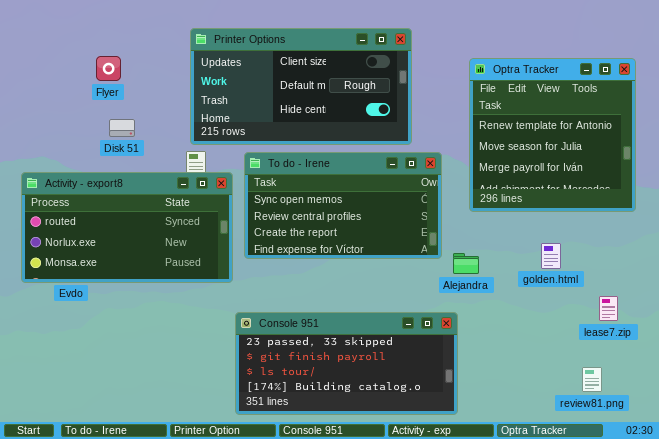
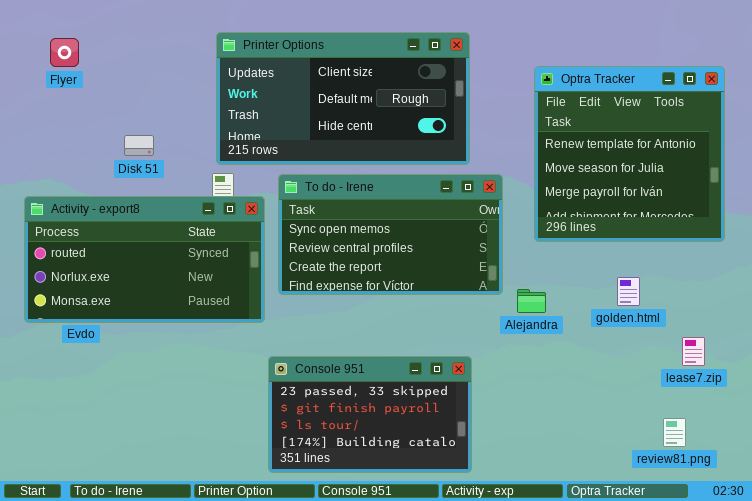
Flyer: [96,56,121,81] -> [50,38,79,67], moved
Console 951: [235,312,458,415] -> [268,356,472,473], resized

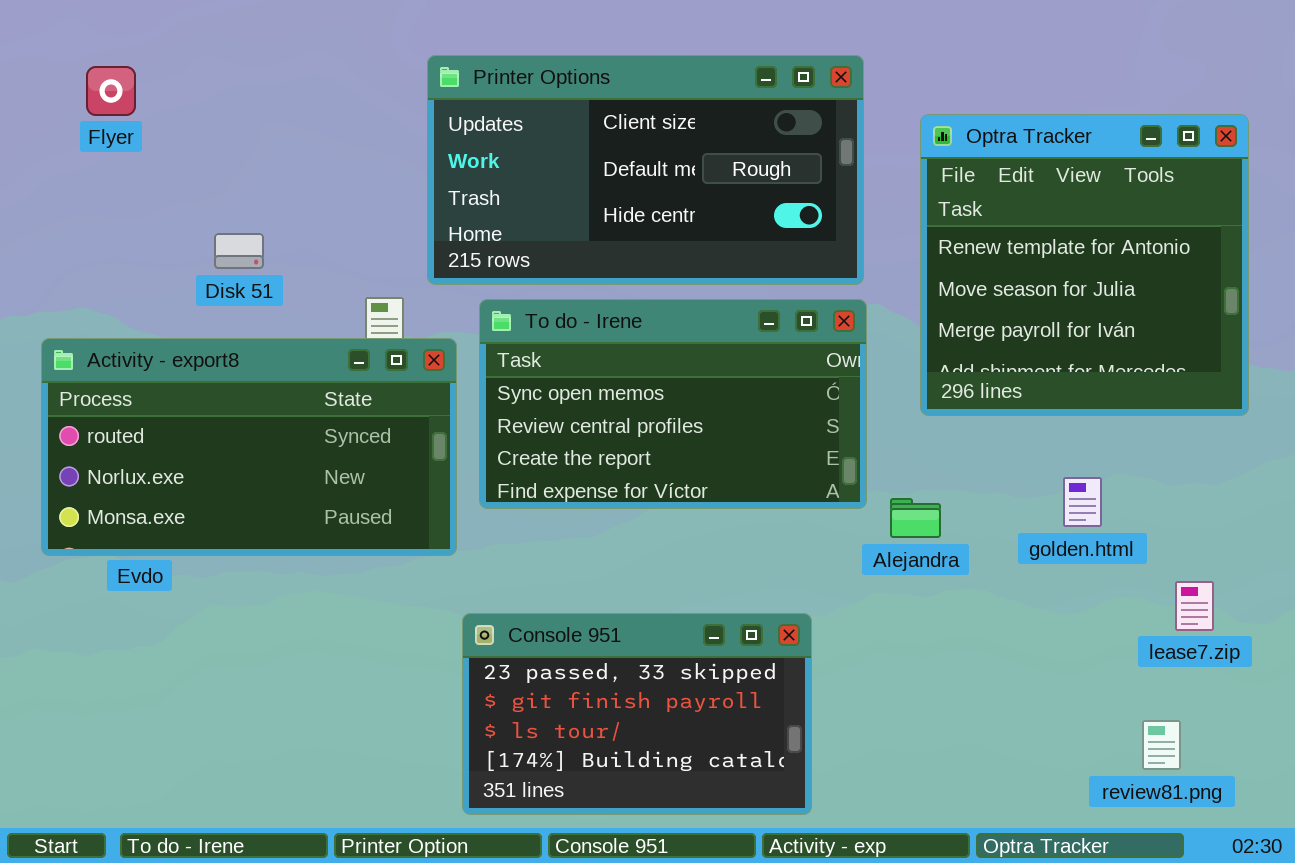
Printer Options: [216,32,470,165] -> [427,55,864,285], moved

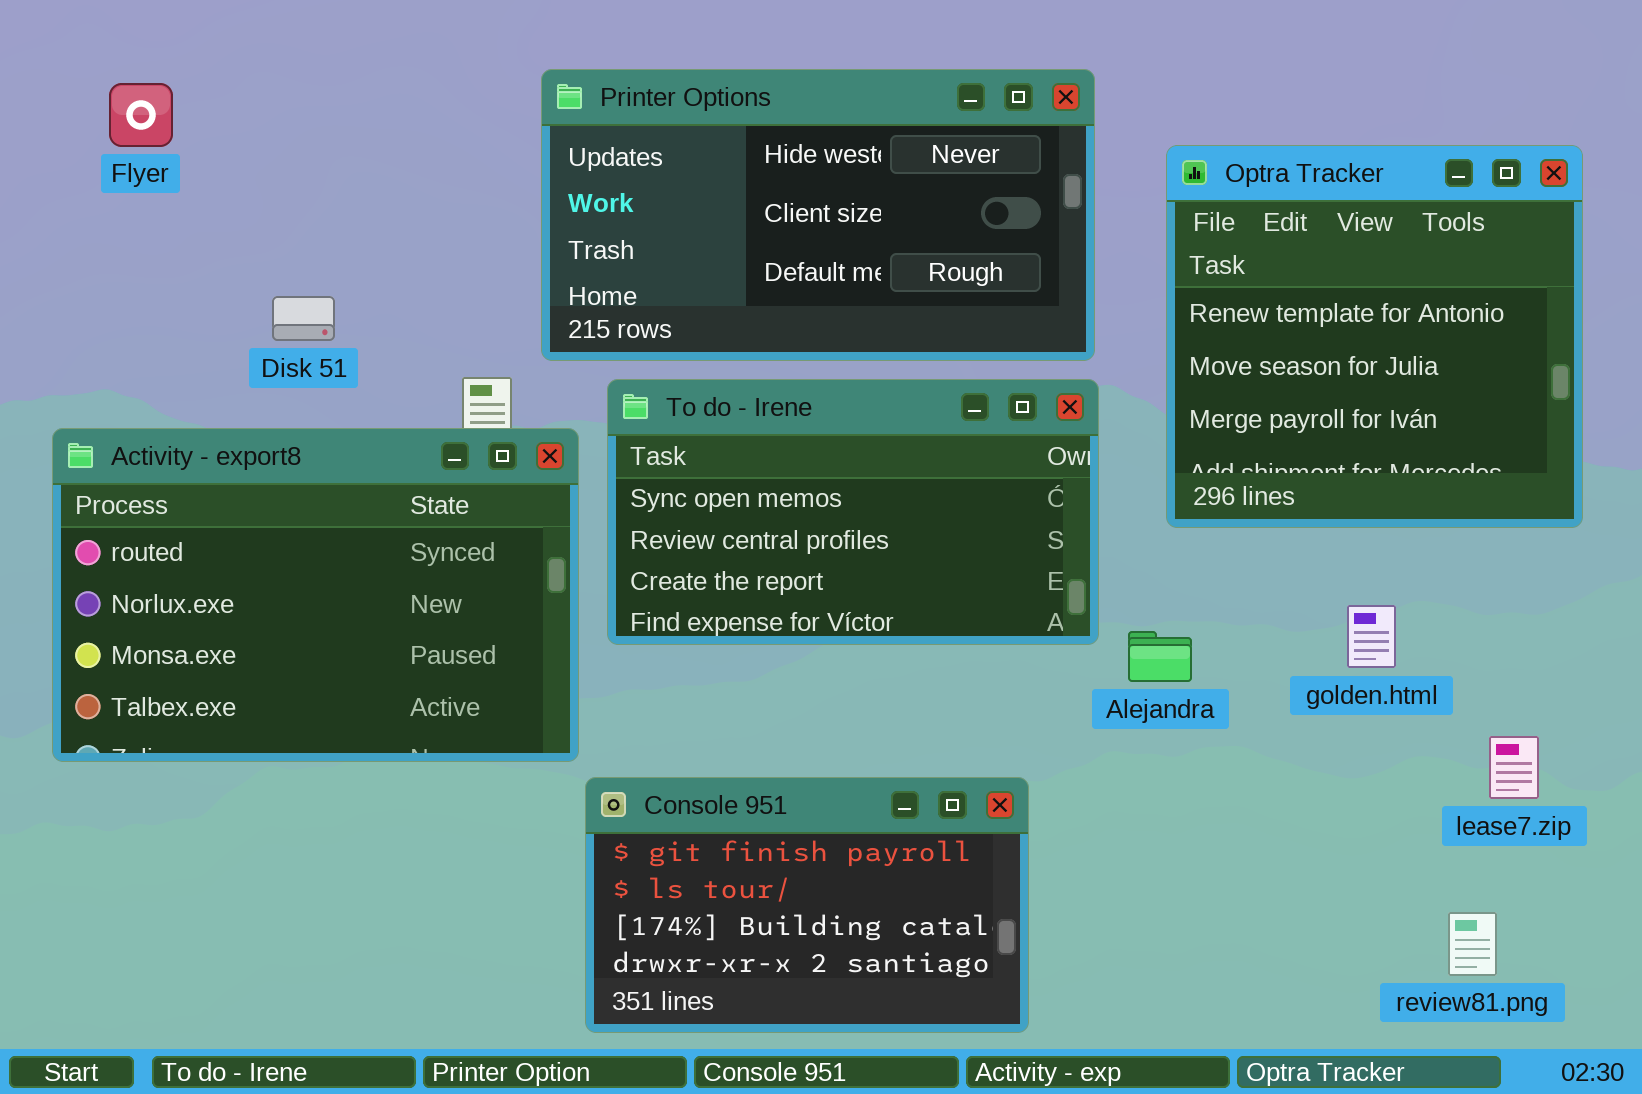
Printer Options: [427,55,864,285] -> [541,69,1095,361], scrolled up 1 row
Activity - export8: [41,338,457,556] -> [52,428,579,762], resized
Console 951: [462,613,812,815] -> [585,777,1029,1033], scrolled down 1 row

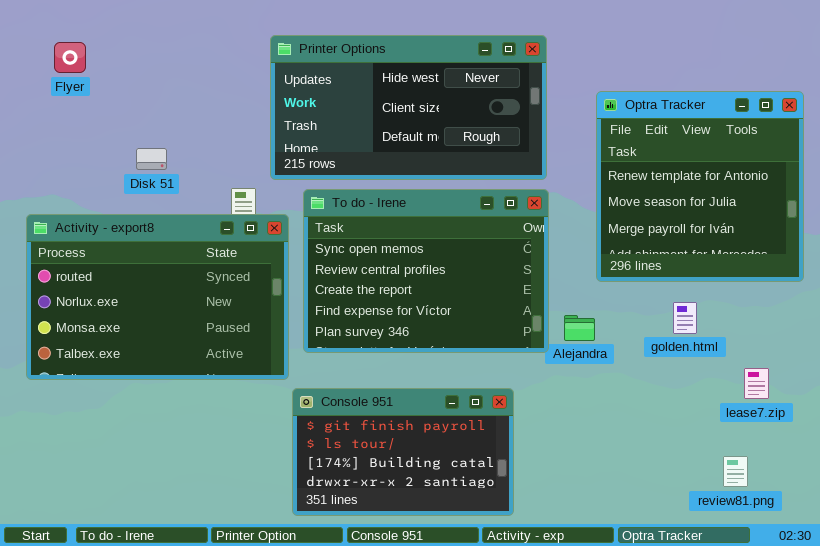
Optra Tracker: [1166,145,1583,528] -> [596,91,804,282], moved
To do - Irene: [607,379,1099,645] -> [303,189,549,353], resized

